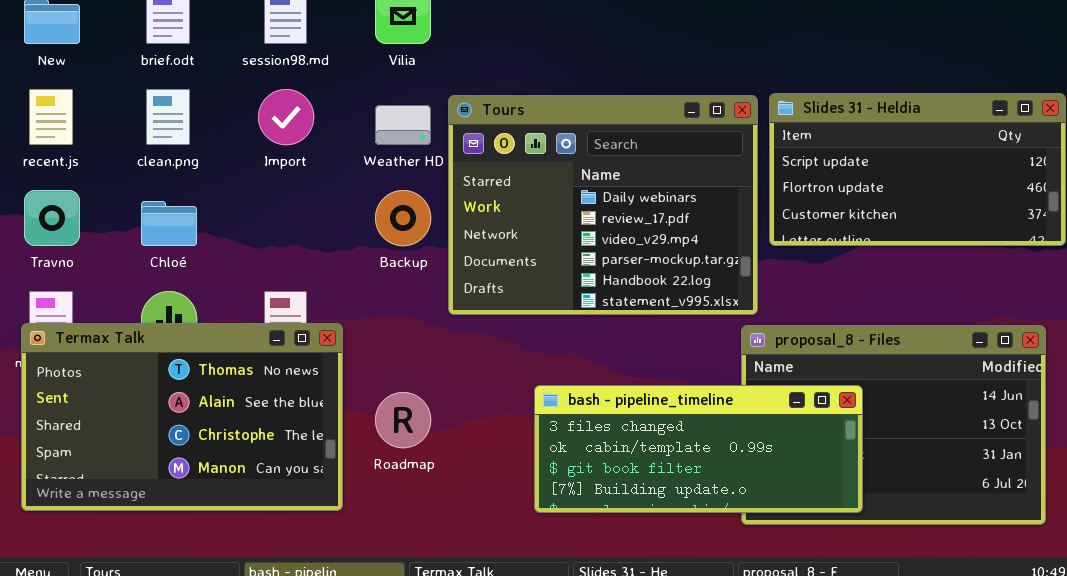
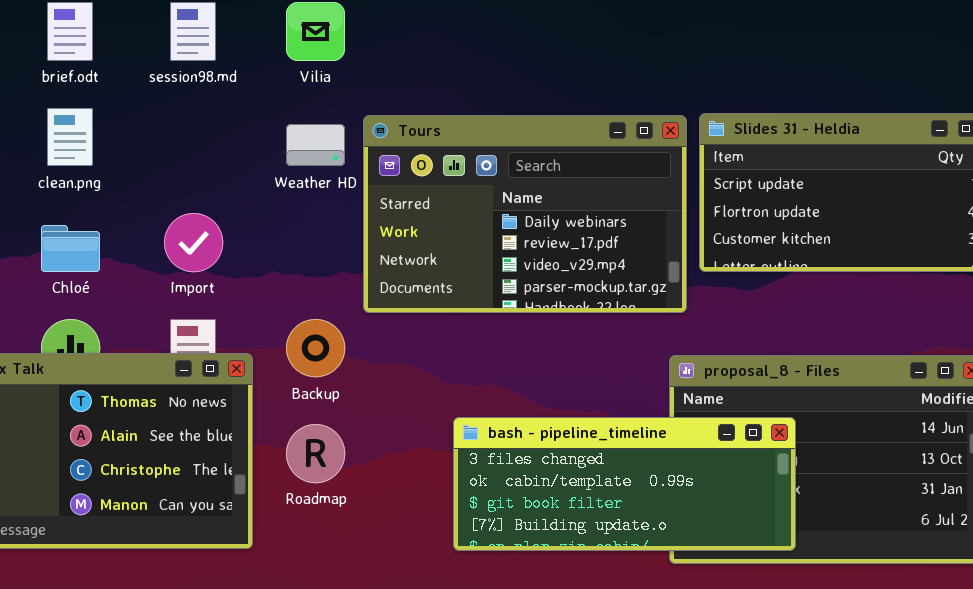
Import: [258,89,314,145] -> [164,213,223,272], moved
Tours: [448,95,758,315] -> [363,115,687,313], resized
Backup: [375,190,431,246] -> [286,319,345,377], moved

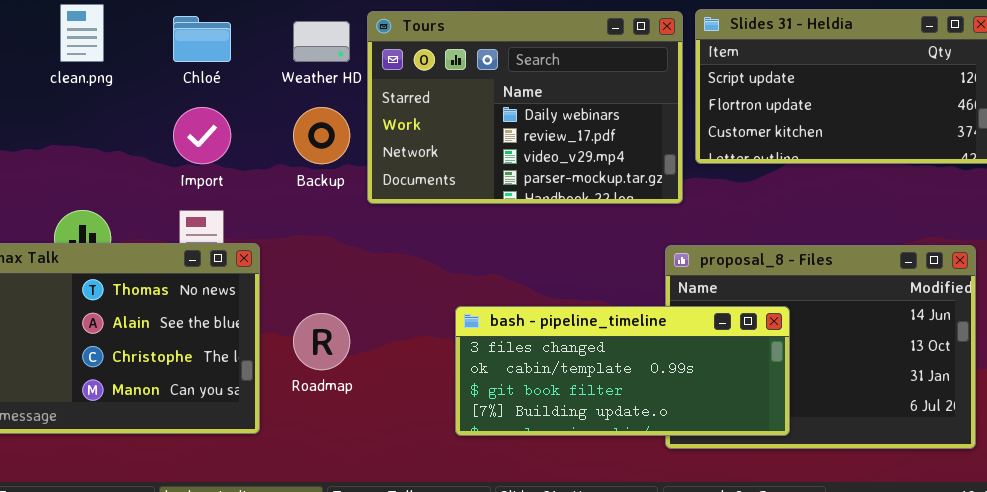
Chloé: [41,225,100,272] -> [173,16,231,62], moved
Backup: [286,319,345,377] -> [293,107,350,164], moved

